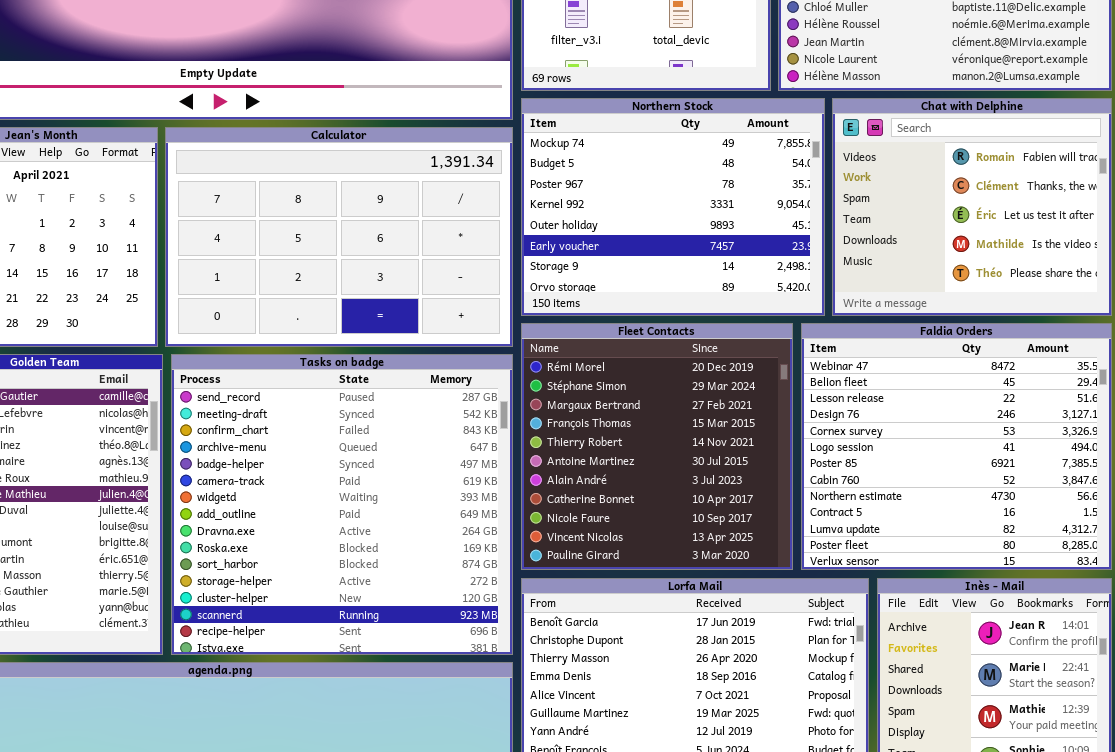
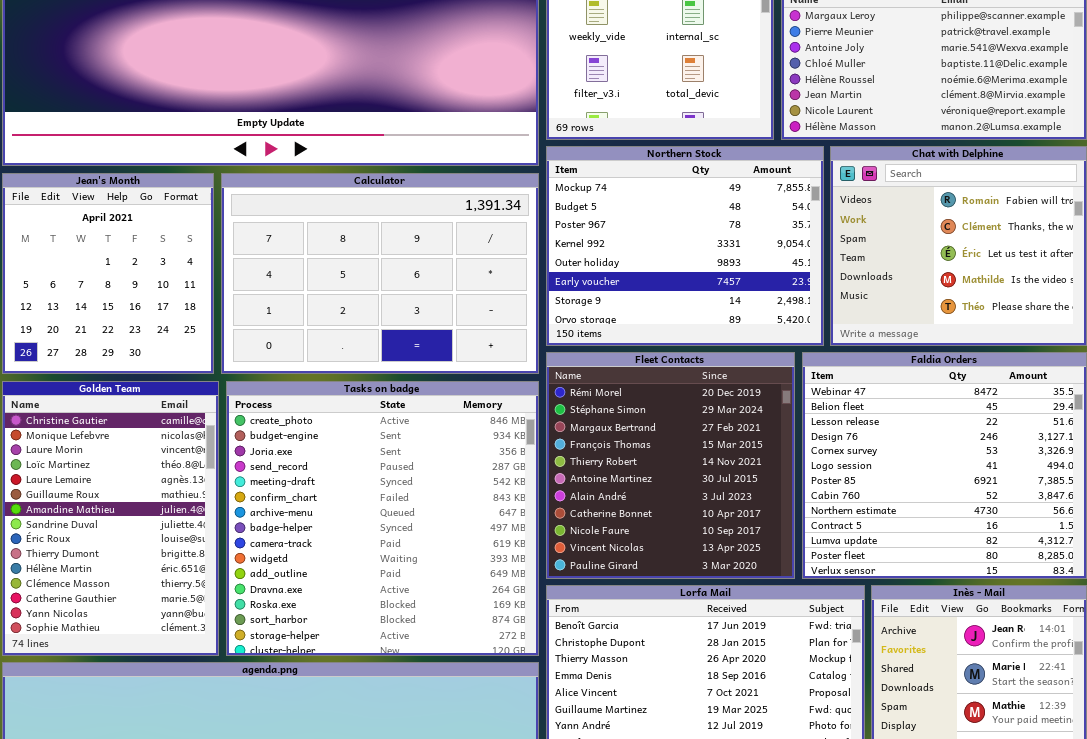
Tasks on badge: [171,354,513,655] -> [226,381,539,656], scrolled up 3 rows

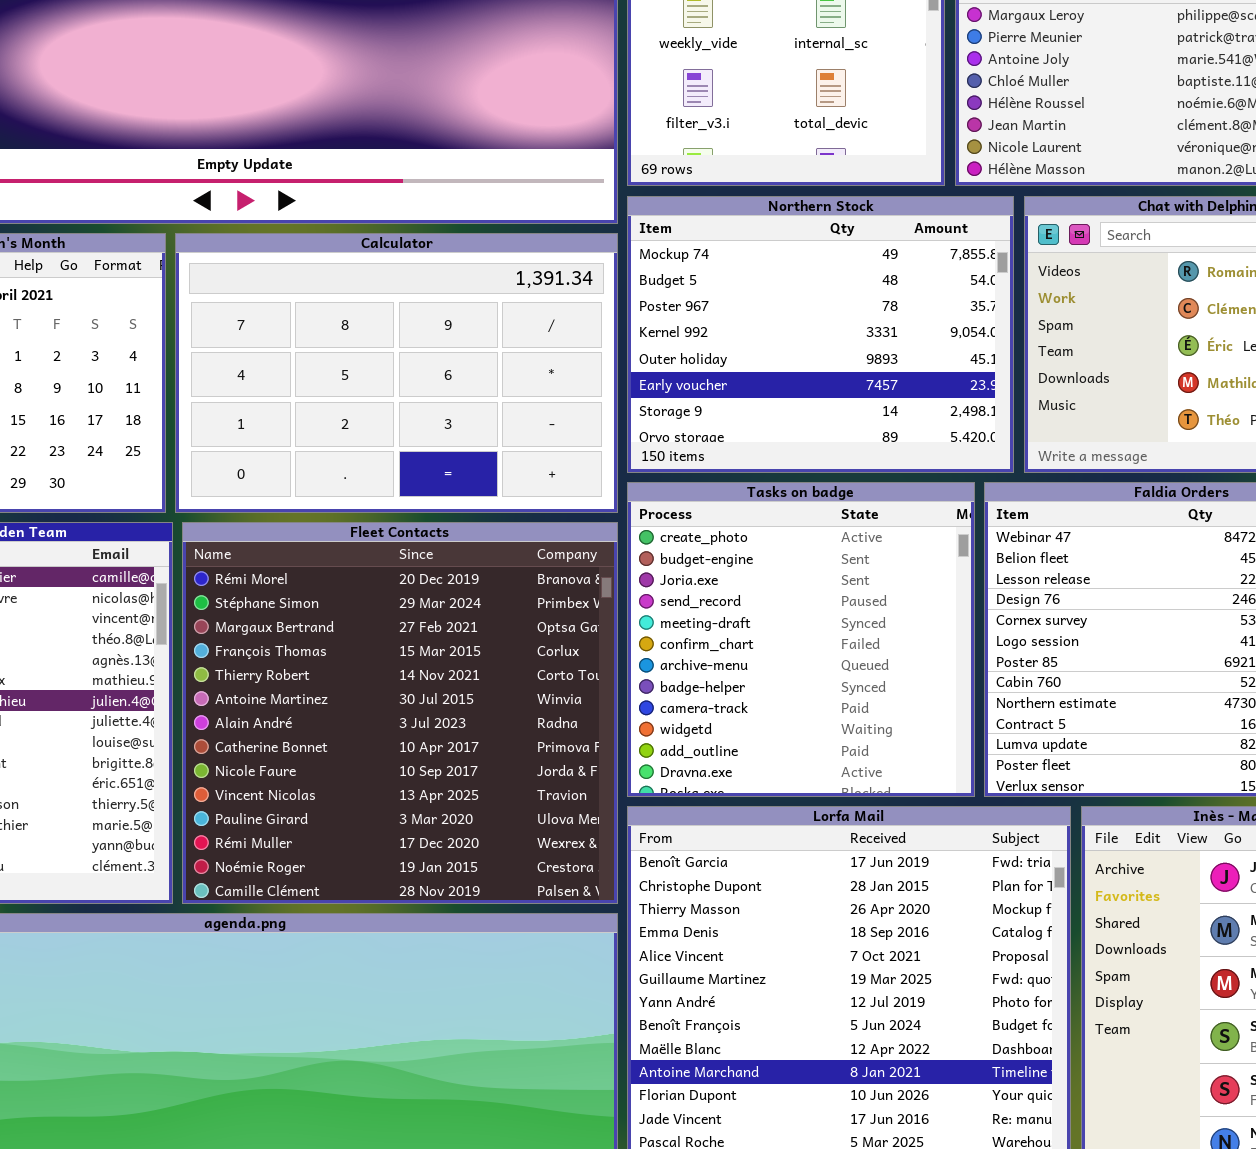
Fleet Contacts: [546,352,795,579] -> [182,522,618,904], moved, resized
Tasks on badge: [226,381,539,656] -> [627,482,975,797], moved, resized

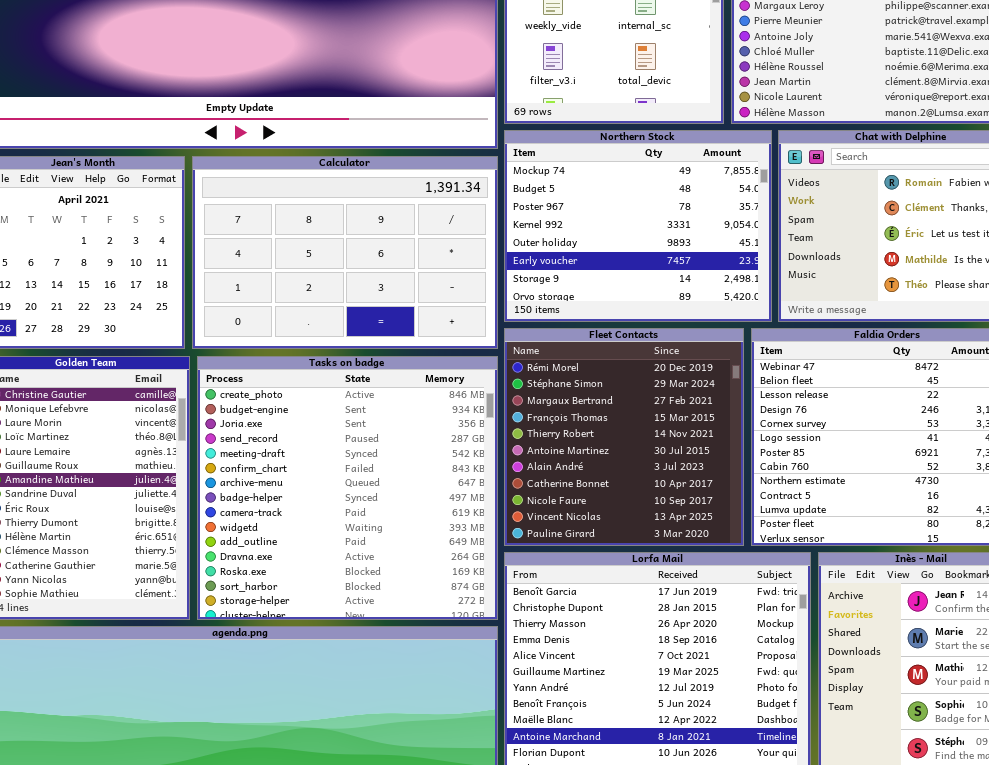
Tasks on badge: [627,482,975,797] -> [197,356,498,620], moved, resized
Fleet Contacts: [182,522,618,904] -> [504,328,744,546], moved, resized

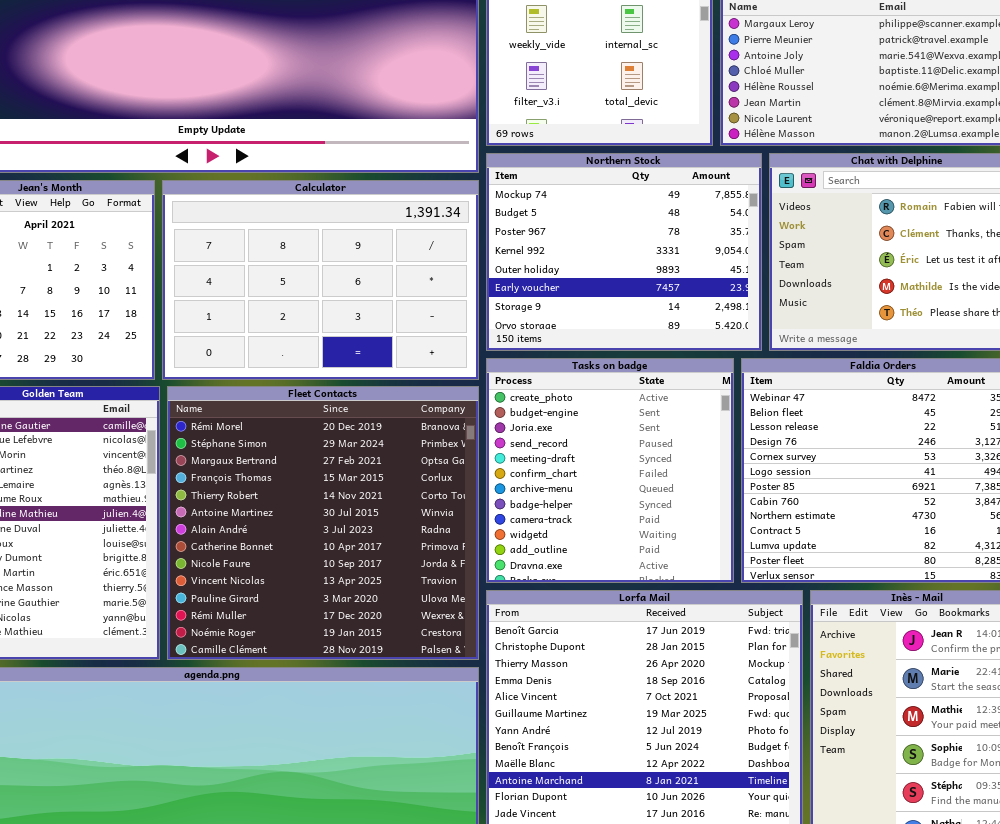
Fleet Contacts: [504,328,744,546] -> [167,386,479,660], moved, resized
Tasks on badge: [197,356,498,620] -> [486,358,734,583], moved, resized

